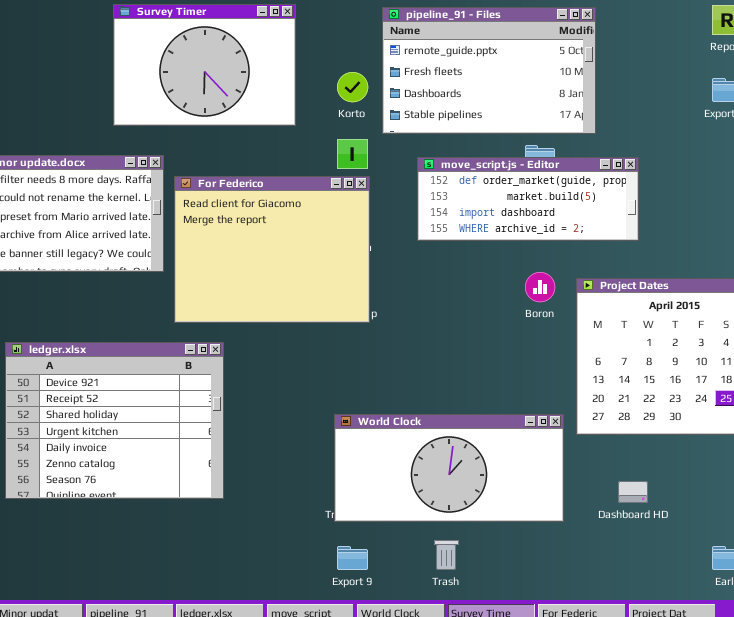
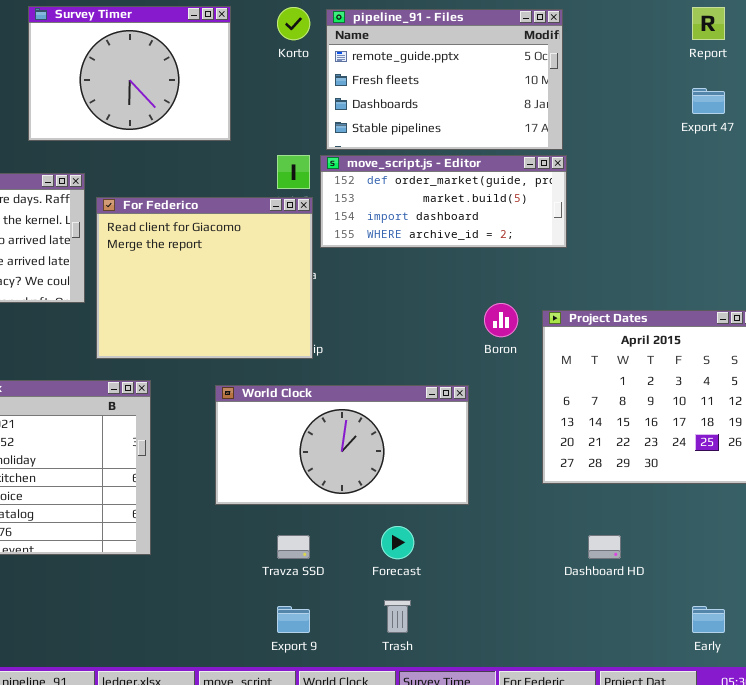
Korto: [337,72,368,102] -> [277,7,310,40], moved
move_script.js - Editor: [417,157,639,241] -> [320,155,567,248], moved
World Clock: [334,414,564,522] -> [215,385,469,505], moved

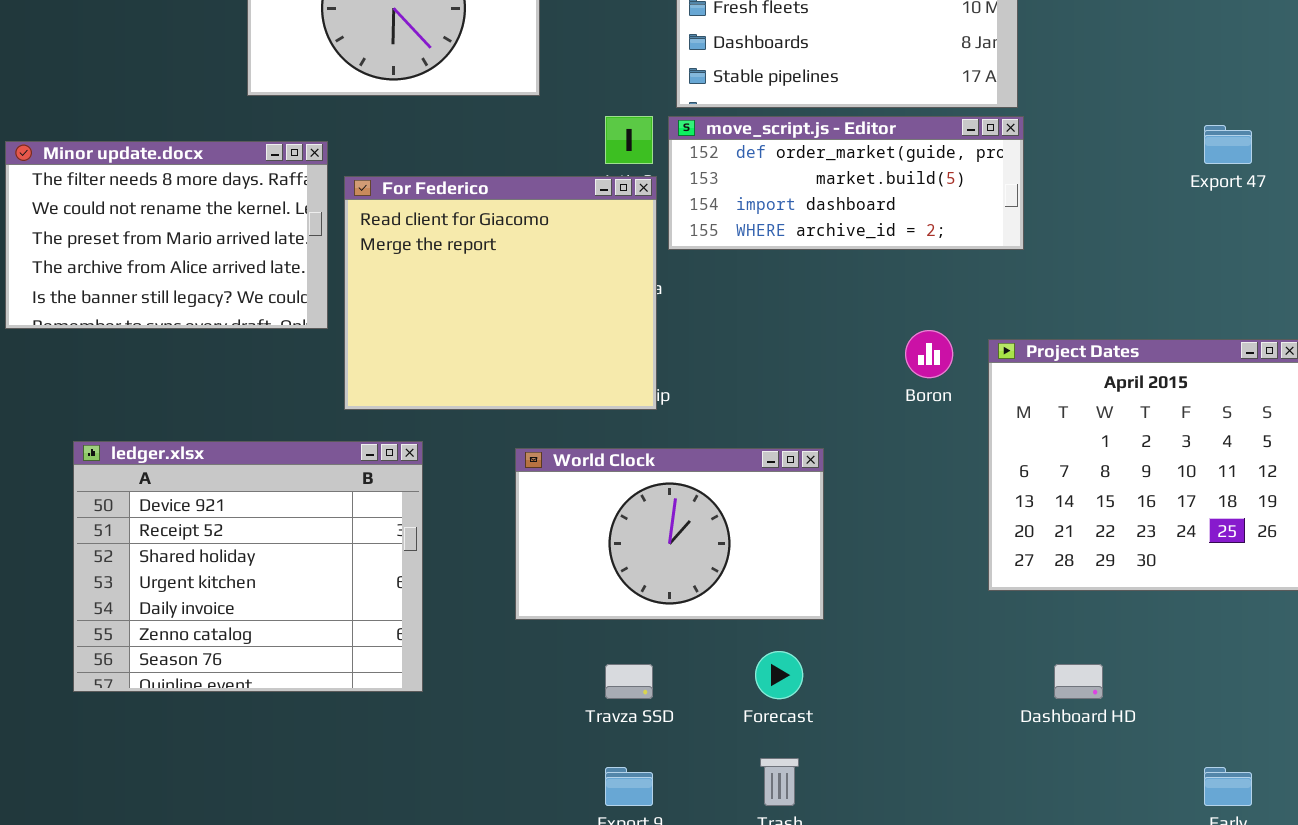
Export 47: [692,88,725,114] -> [1204,125,1252,164], moved
World Clock: [215,385,469,505] -> [515,448,824,620], resized

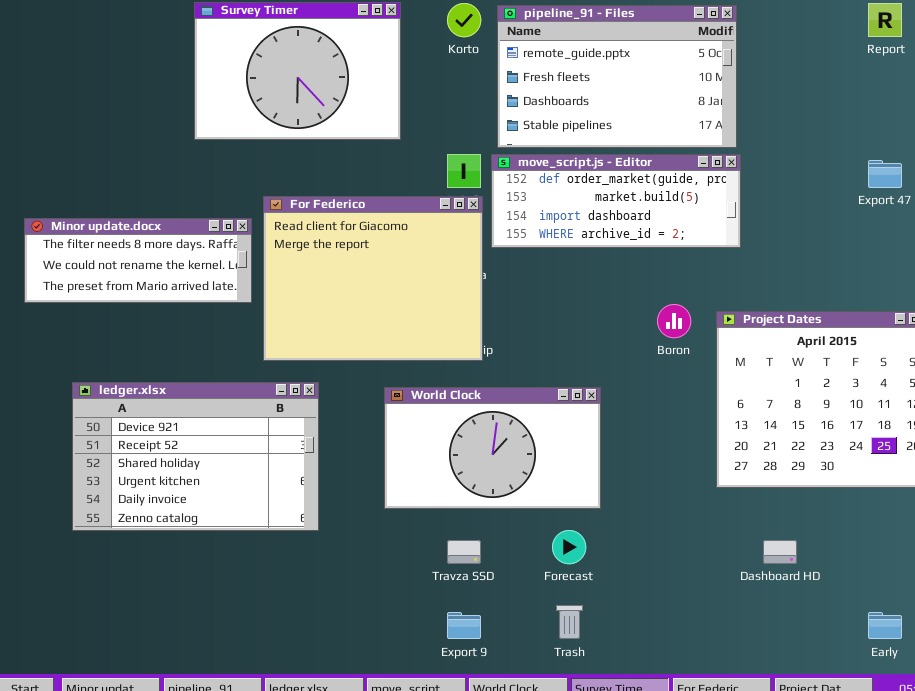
Minor update.docx: [5,141,328,329] -> [24,218,252,303], resized
ledger.xlsx: [73,441,423,692] -> [72,382,319,531], resized

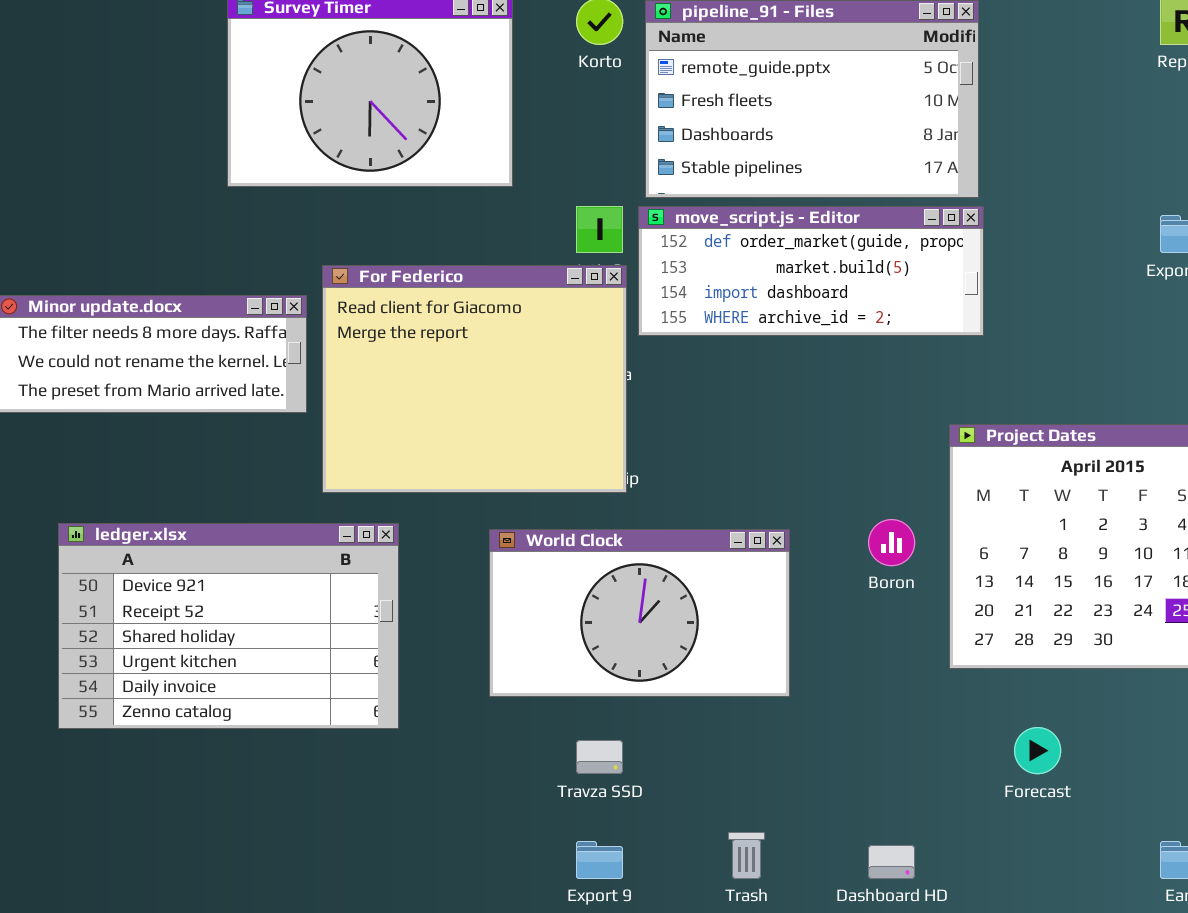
Boron: [657,304,691,338] -> [868,519,915,566], moved
Forecast: [552,530,586,564] -> [1014,727,1061,774], moved
Dashboard HD: [763,540,797,564] -> [868,845,915,879], moved

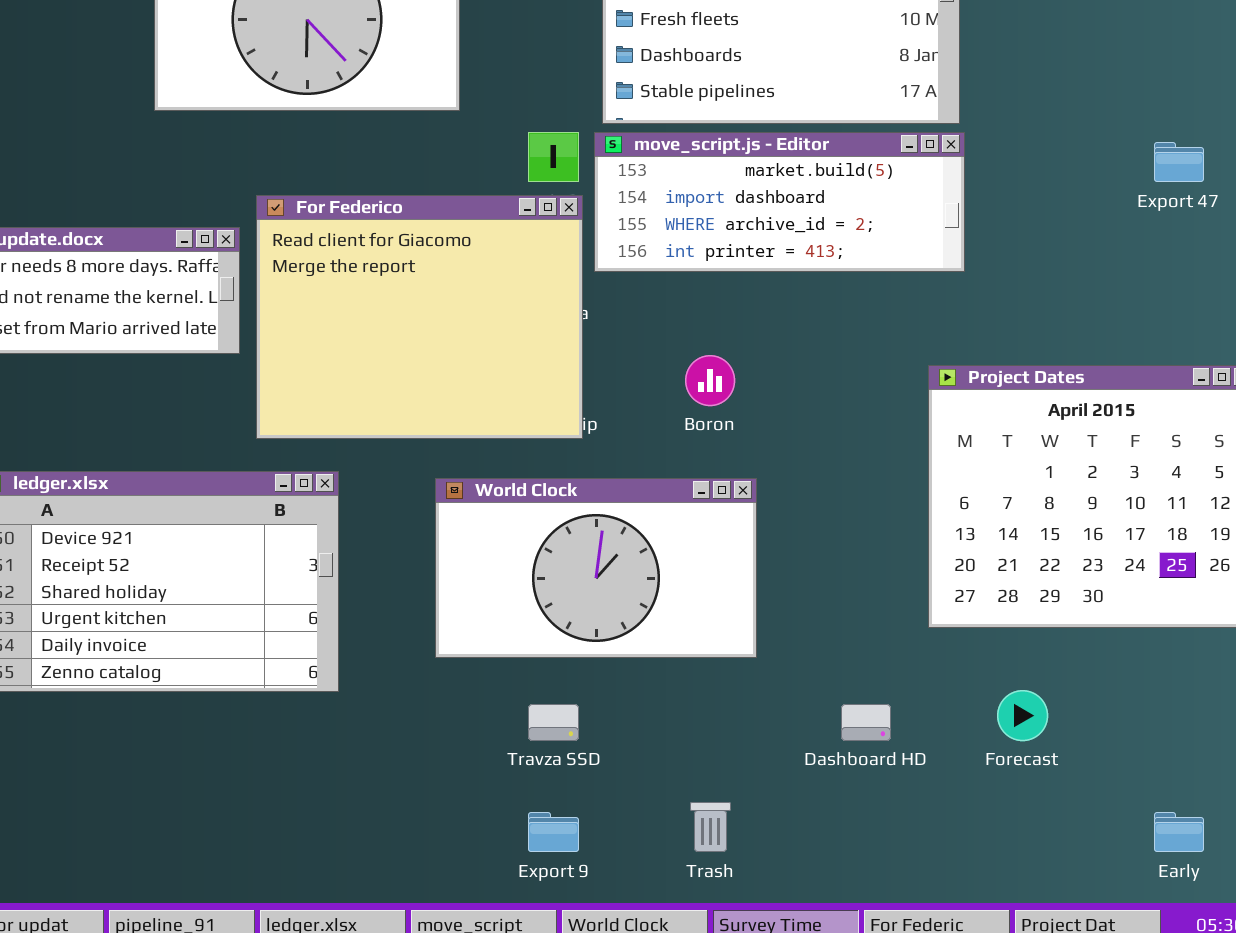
move_script.js - Editor: [638,206,984,336] -> [594,132,965,272], scrolled down 1 row
Boron: [868,519,915,566] -> [685,355,735,406], moved
Dashboard HD: [868,845,915,879] -> [841,704,891,741], moved

